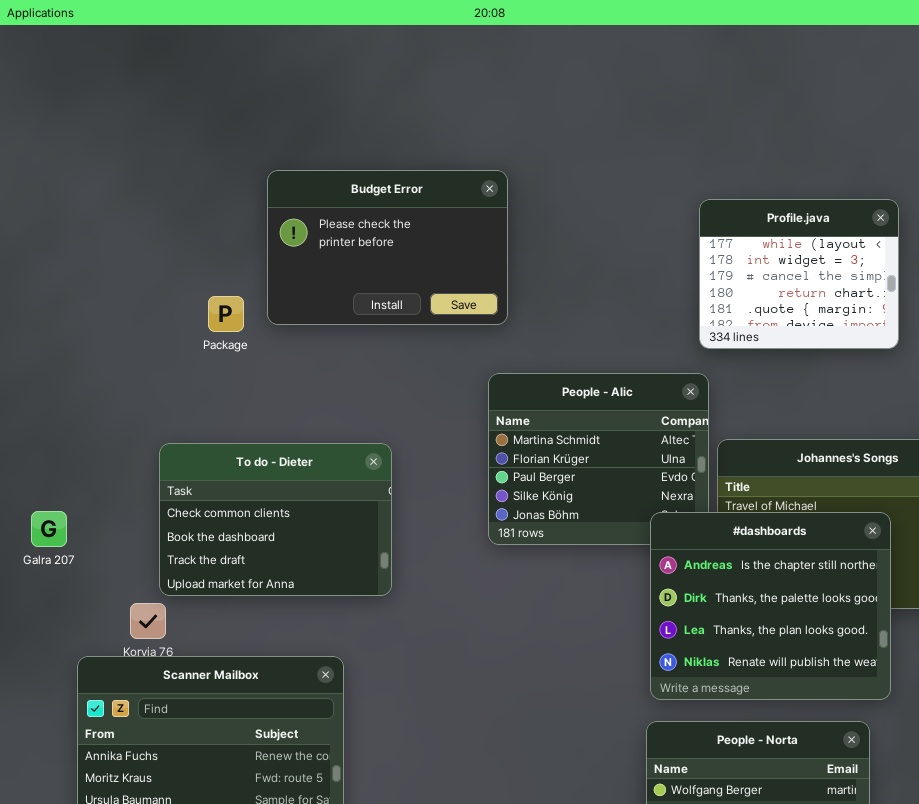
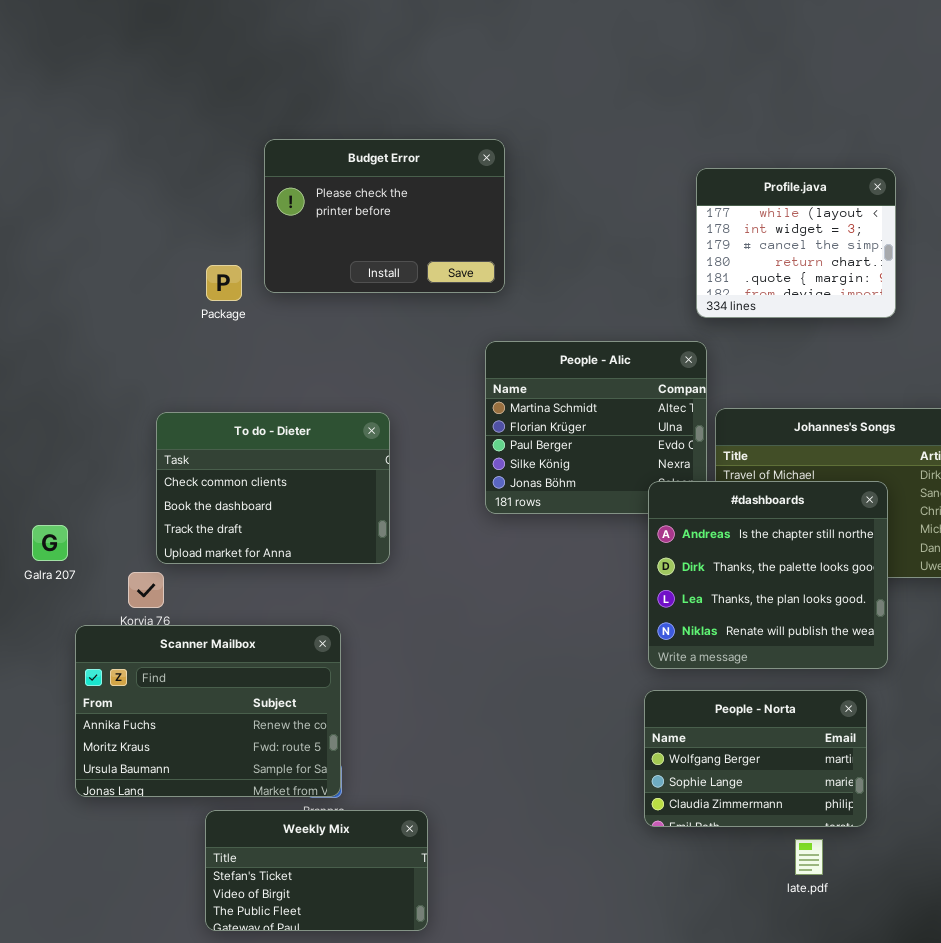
Galra 207: [31,511,67,547] -> [32,525,68,561], moved

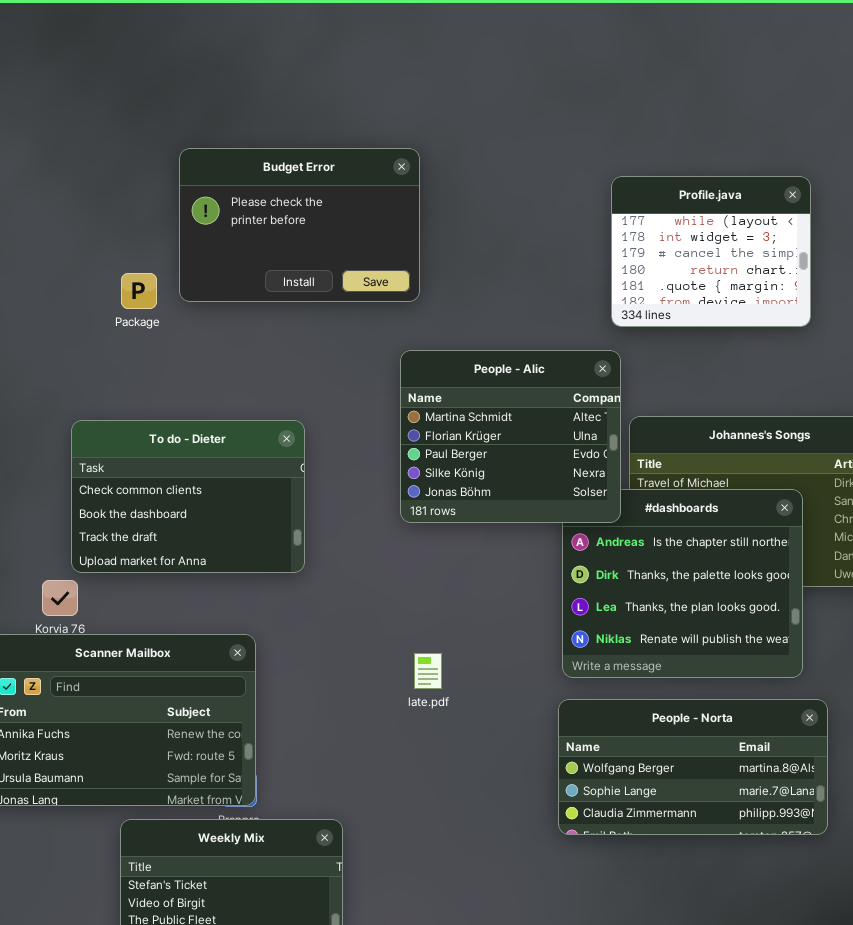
People - Alic: [485,341,707,514] -> [400,350,621,523], raised
People - Norta: [644,690,867,827] -> [558,699,828,835], resized
late.pdf: [795,839,823,875] -> [414,653,442,689], moved

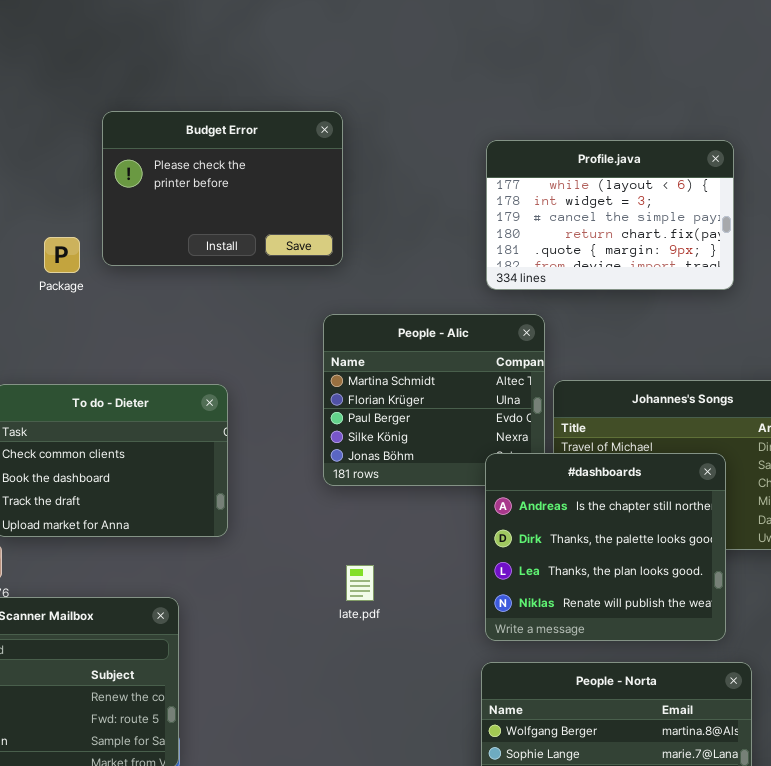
Profile.java: [611,176,811,327] -> [486,140,734,290], resized
#dashboards: [562,489,803,678] -> [485,453,726,641], raised
late.pdf: [414,653,442,689] -> [346,565,374,601], moved

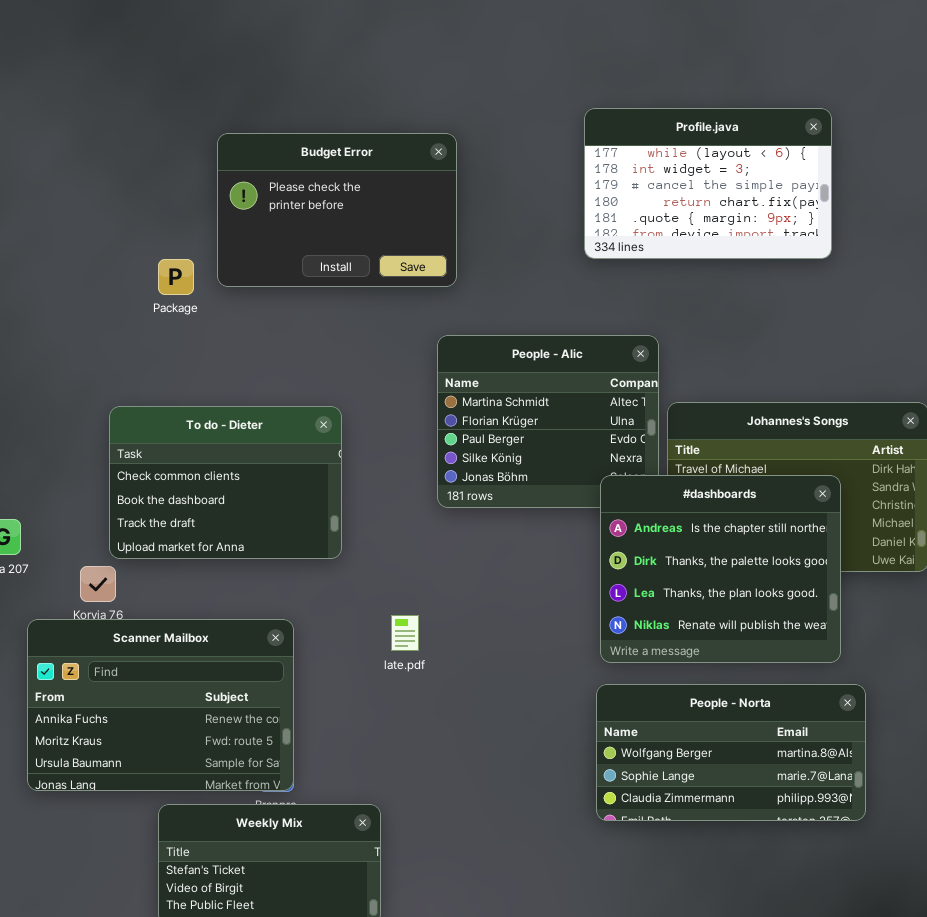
Profile.java: [486,140,734,290] -> [584,108,832,259], moved
late.pdf: [346,565,374,601] -> [391,615,419,651], moved

